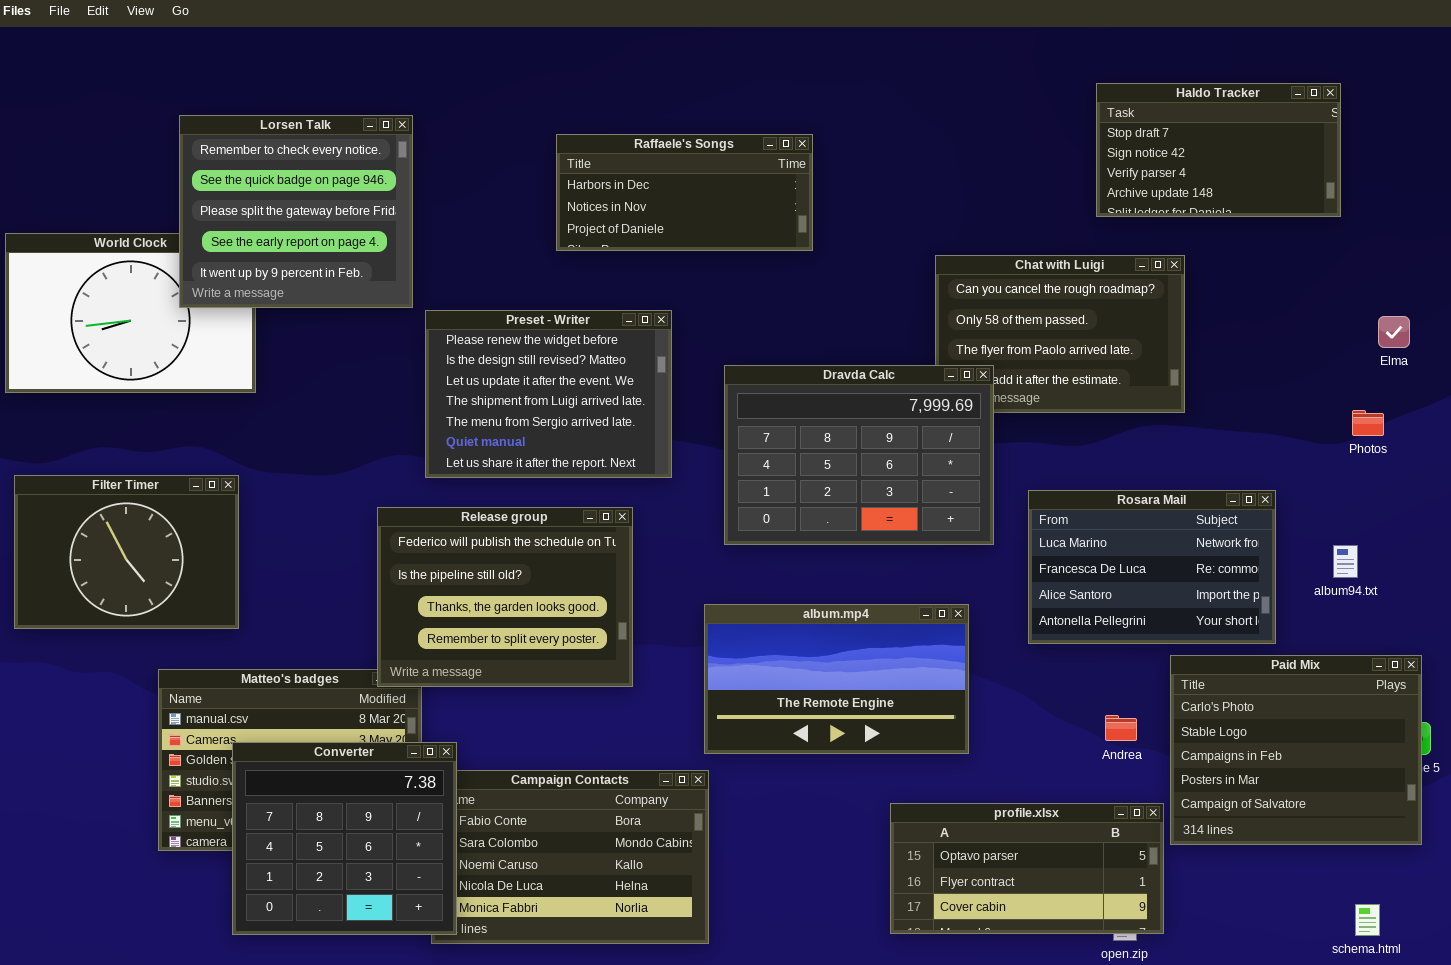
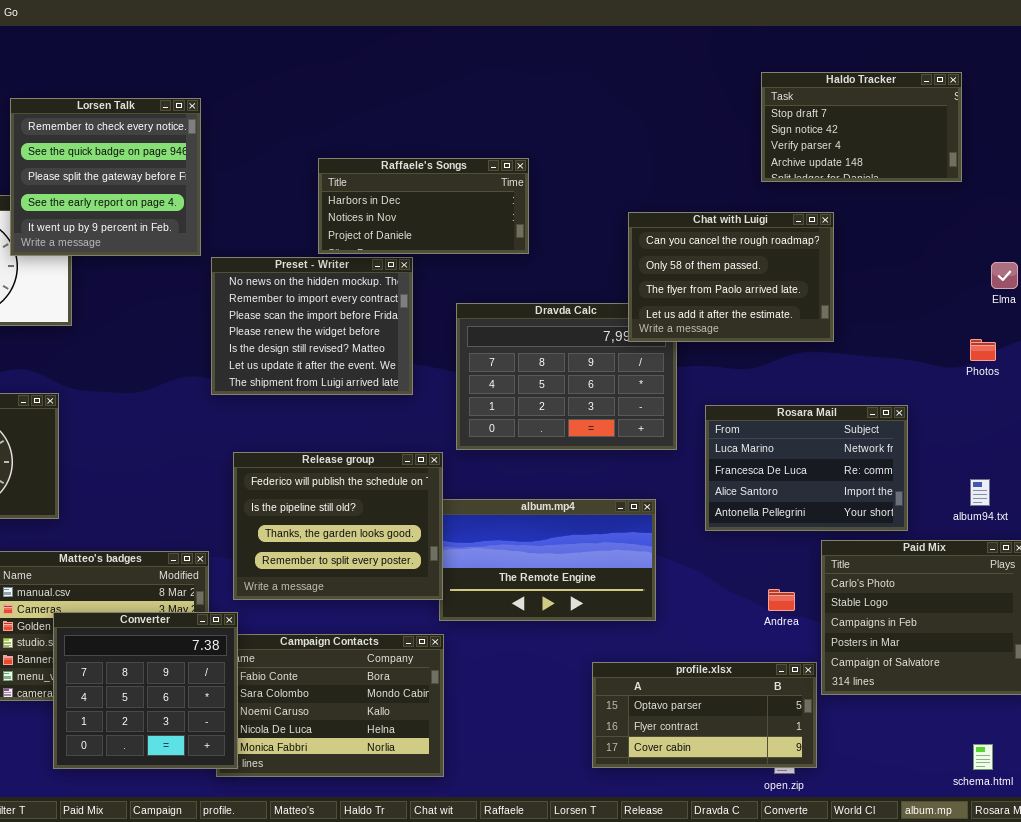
Raffaele's Songs: [556,134,813,251] -> [318,158,529,254], moved
Chat with Luigi: [935,255,1185,413] -> [628,212,834,342], raised
Preset - Writer: [425,310,672,478] -> [211,257,413,395], scrolled up 3 rows
Release group: [377,507,633,687] -> [233,452,443,600], moved
album94.txt: [1333,545,1358,578] -> [970,479,990,506], moved

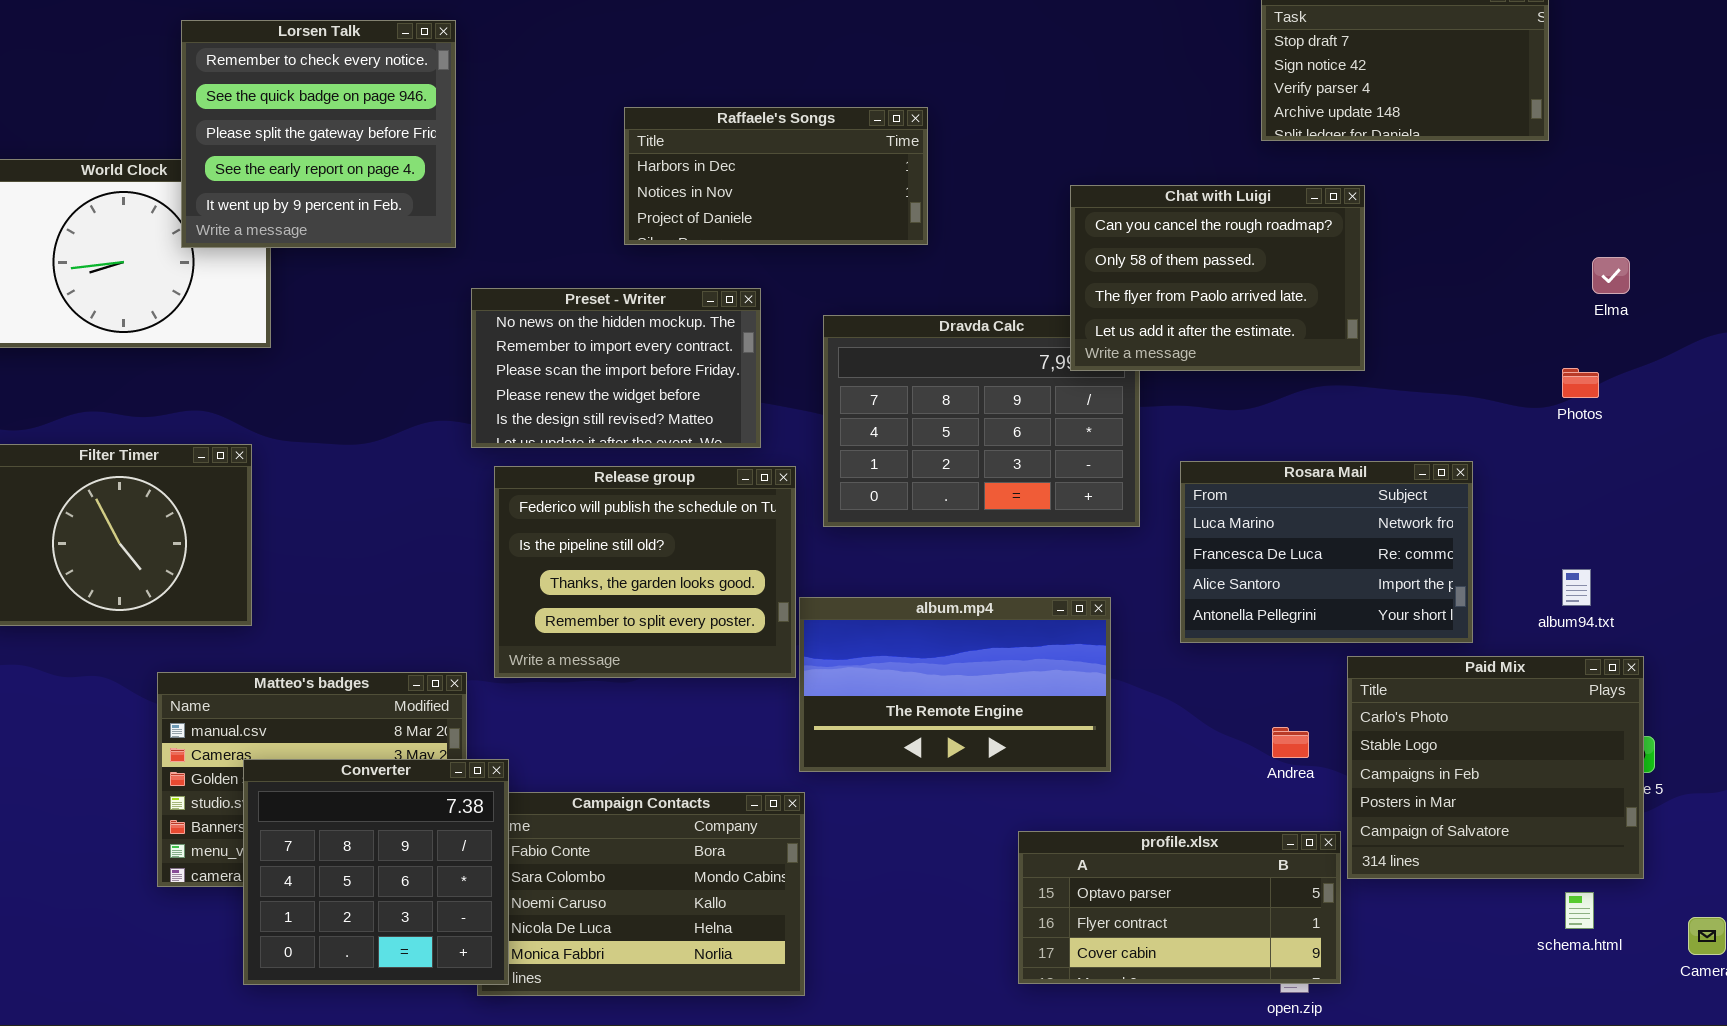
Preset - Writer: [211,257,413,395] -> [471,288,761,448], resized
Release group: [233,452,443,600] -> [494,466,796,678], moved
schema.html: [973,744,993,770] -> [1565,892,1594,929], moved

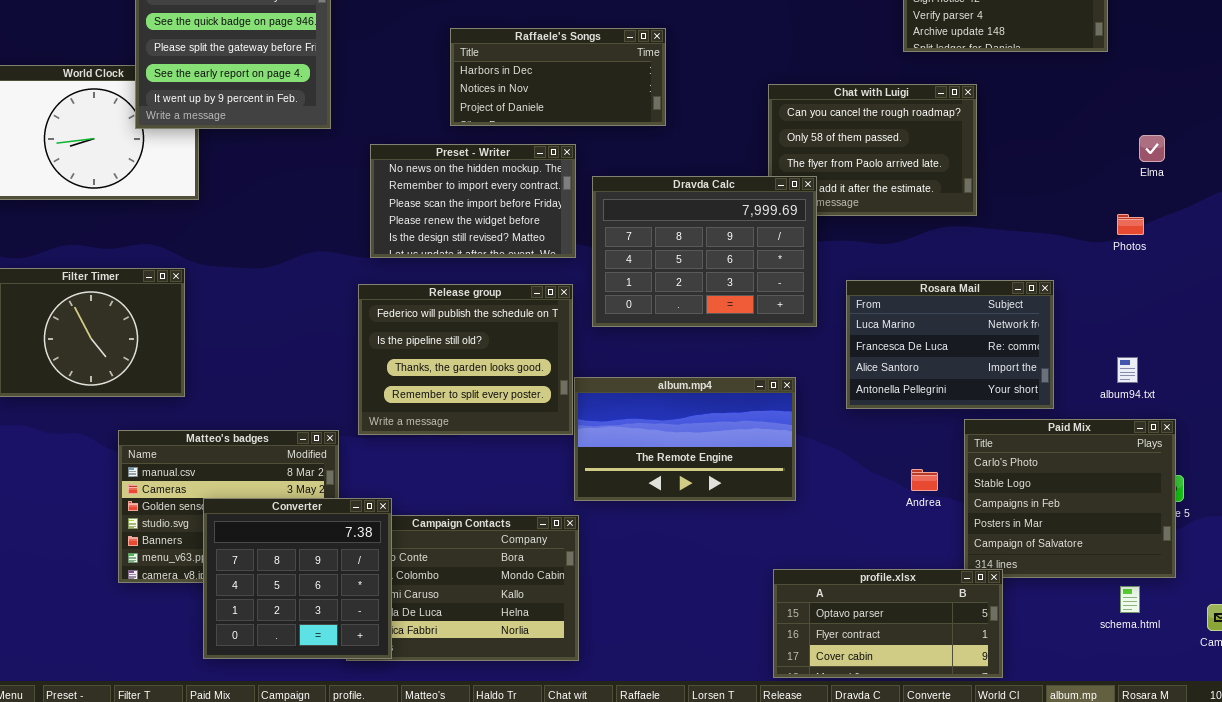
Preset - Writer: [471,288,761,448] -> [370,144,576,258], moved
Dravda Calc: [823,315,1140,527] -> [592,176,817,327], raised
Converter: [243,759,509,985] -> [203,498,392,659], moved
profile.xlsx: [1018,831,1341,984] -> [773,569,1003,678], moved

